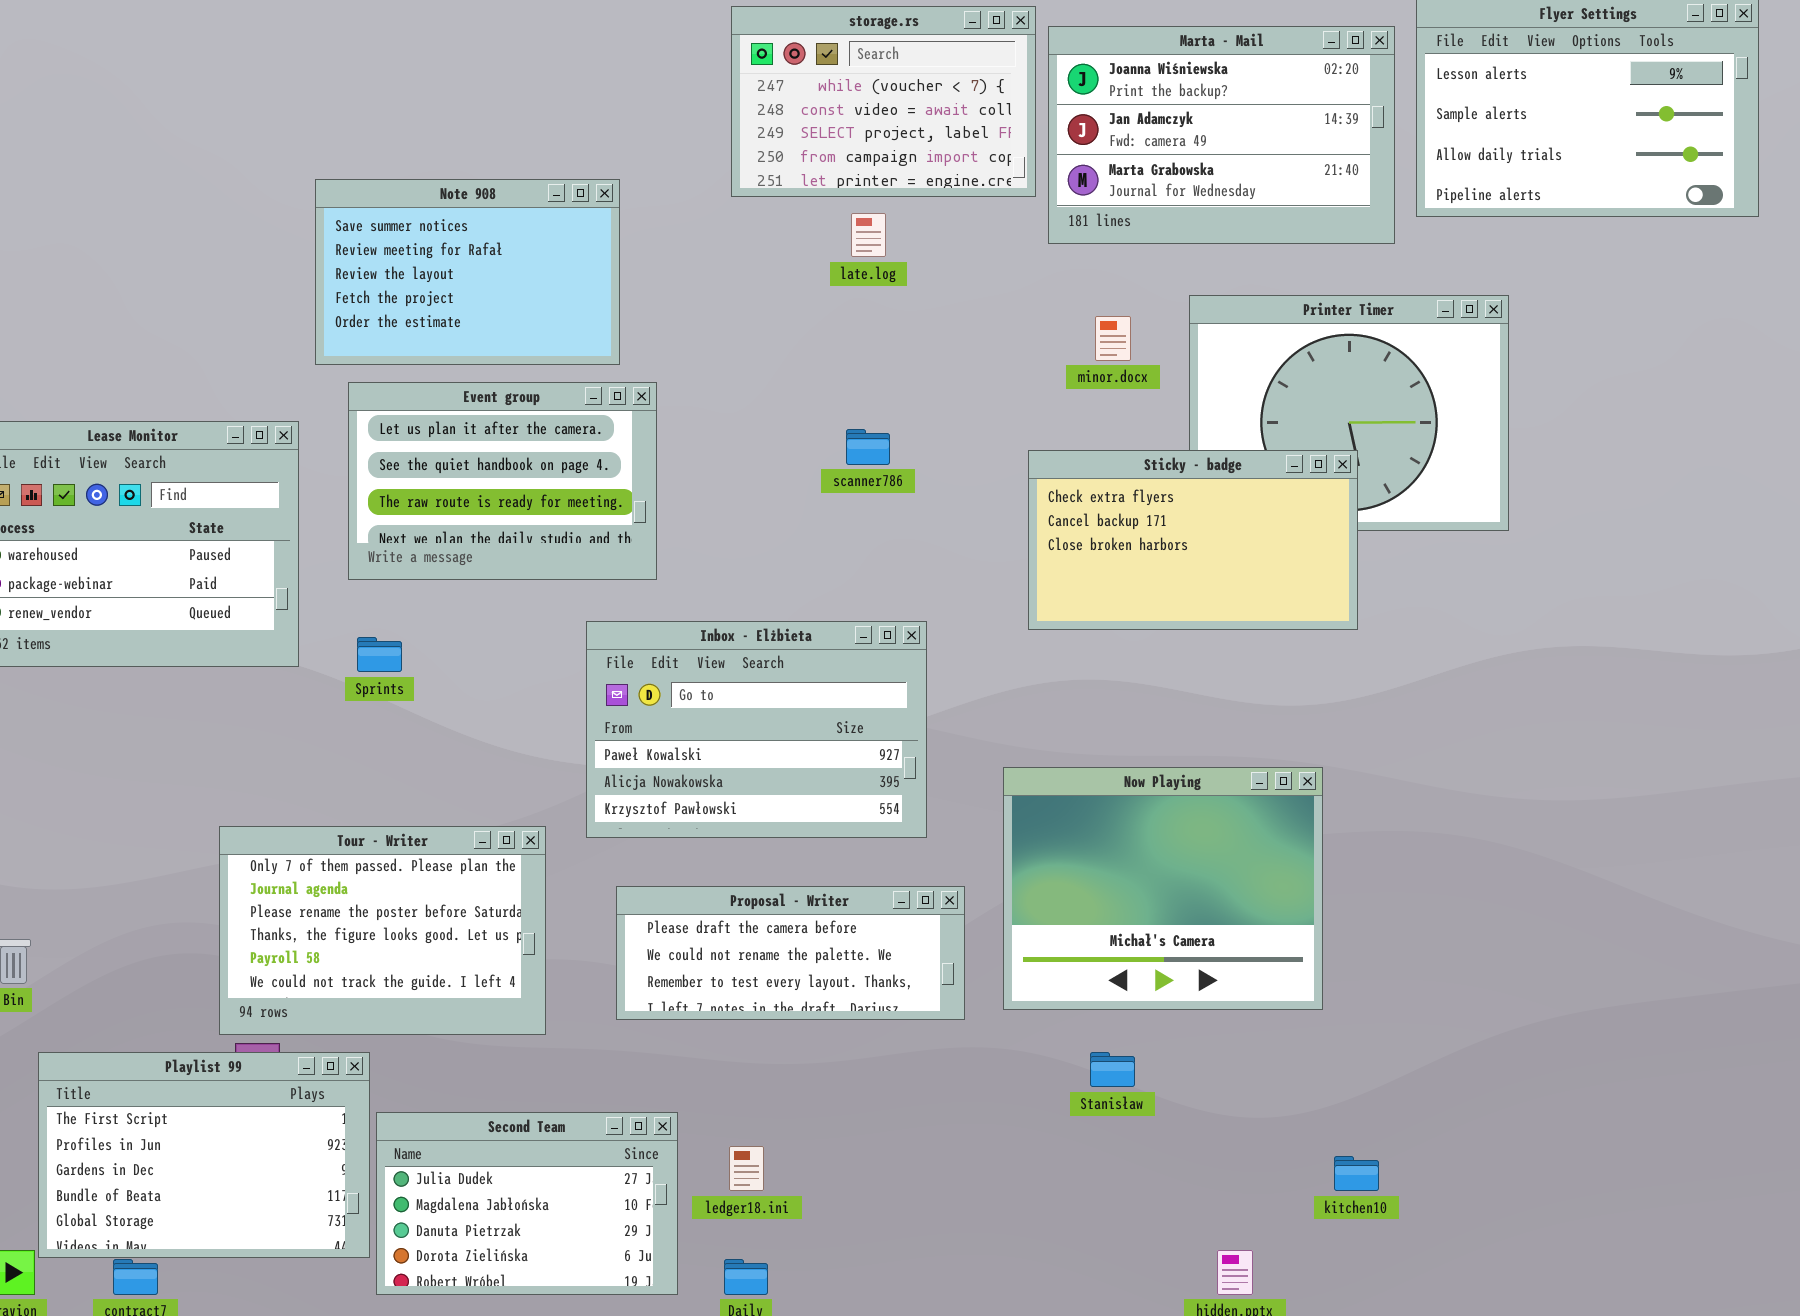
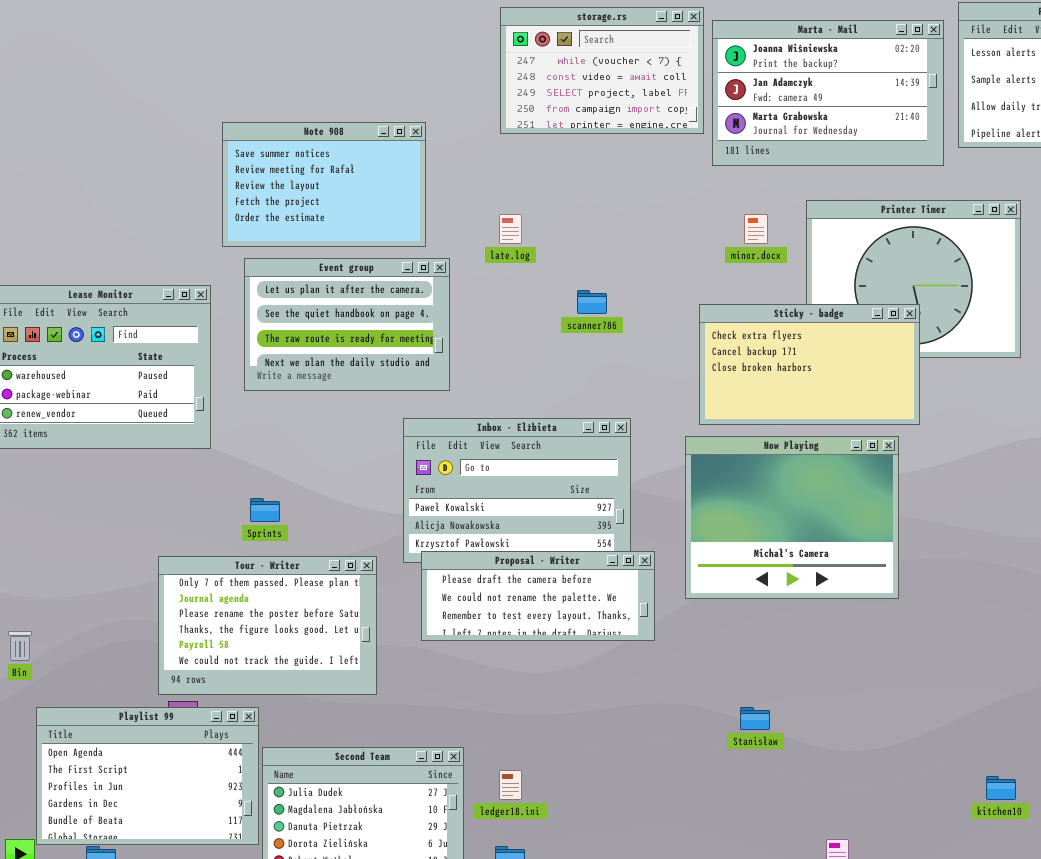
late.log: [851,213,886,257] -> [499,214,522,244], moved
Sprints: [357,637,402,672] -> [250,498,280,522], moved
Now Playing: [1003,767,1323,1010] -> [685,436,899,599], moved
Proposal - Writer: [616,886,965,1020] -> [421,551,655,641], moved
Playlist 99: [38,1052,370,1258] -> [36,707,259,845], scrolled up 1 row
kitchen10: [1334,1156,1379,1191] -> [986,776,1016,800], moved

